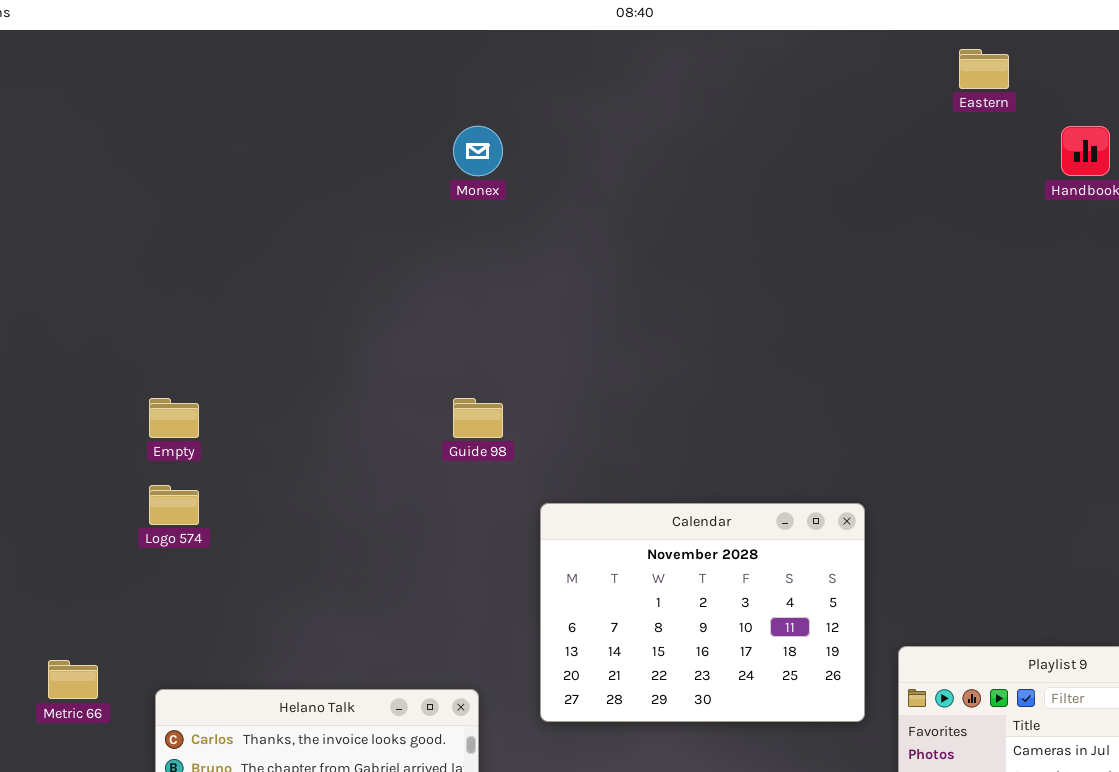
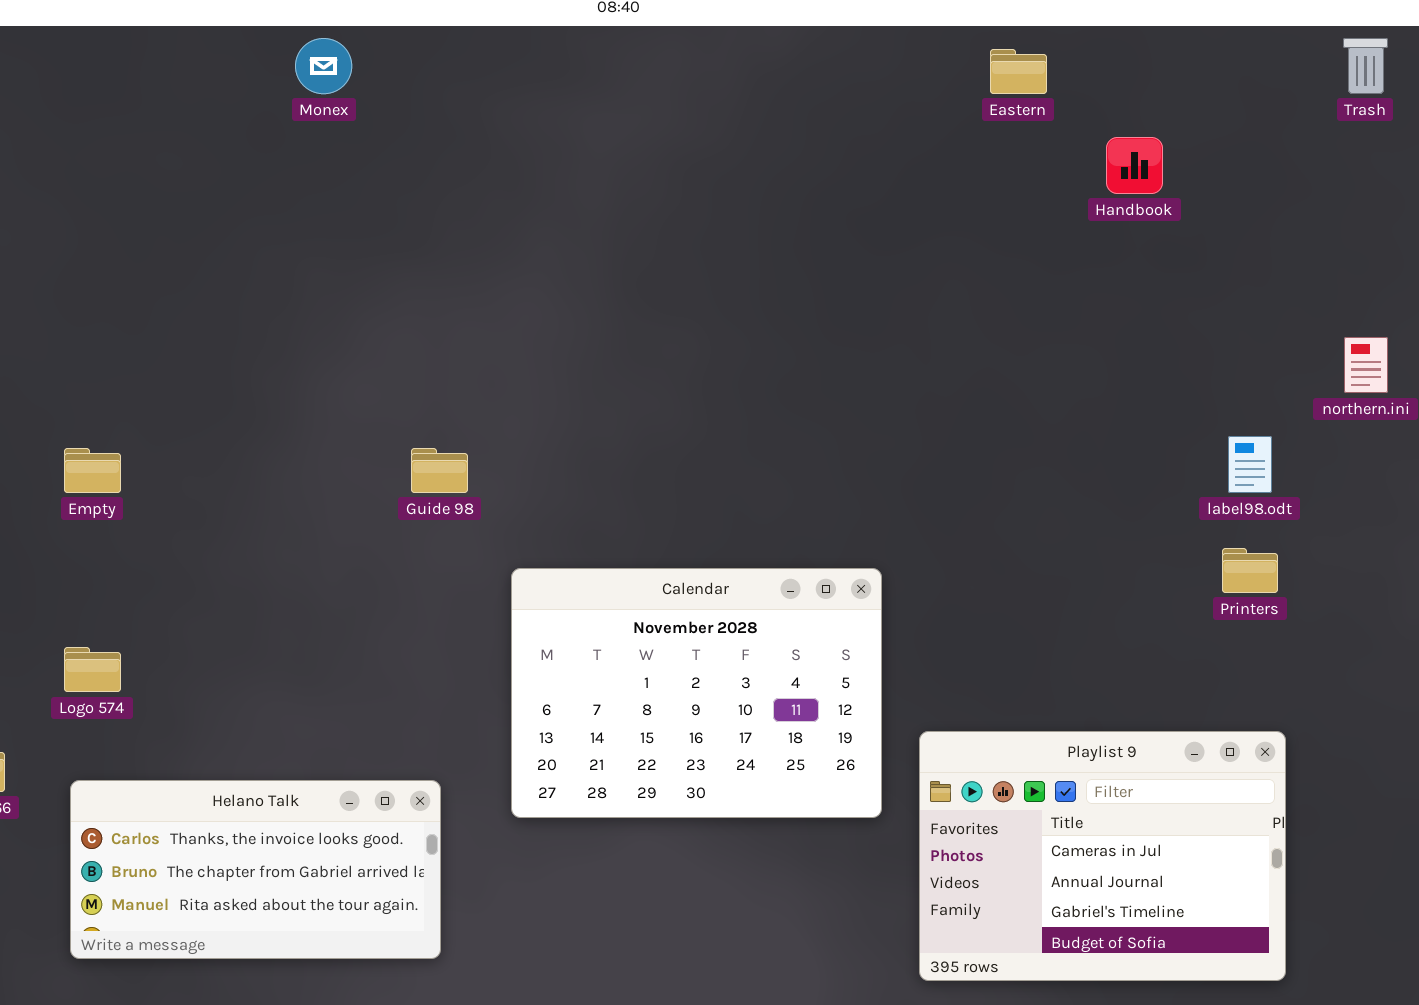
Monex: [453,126,503,176] -> [295,38,352,94], moved
Logo 574: [149,485,199,525] -> [64,647,121,692], moved

